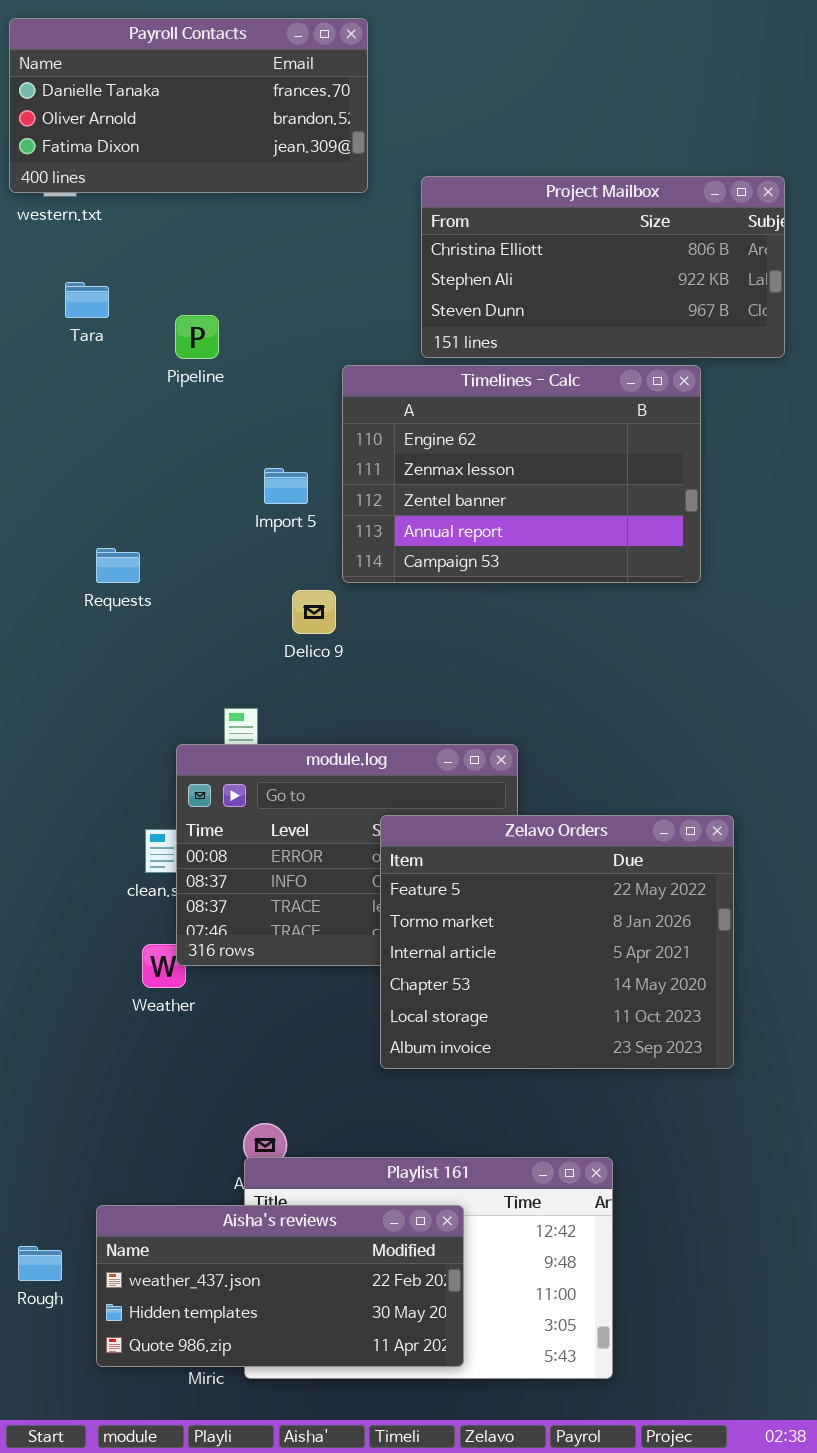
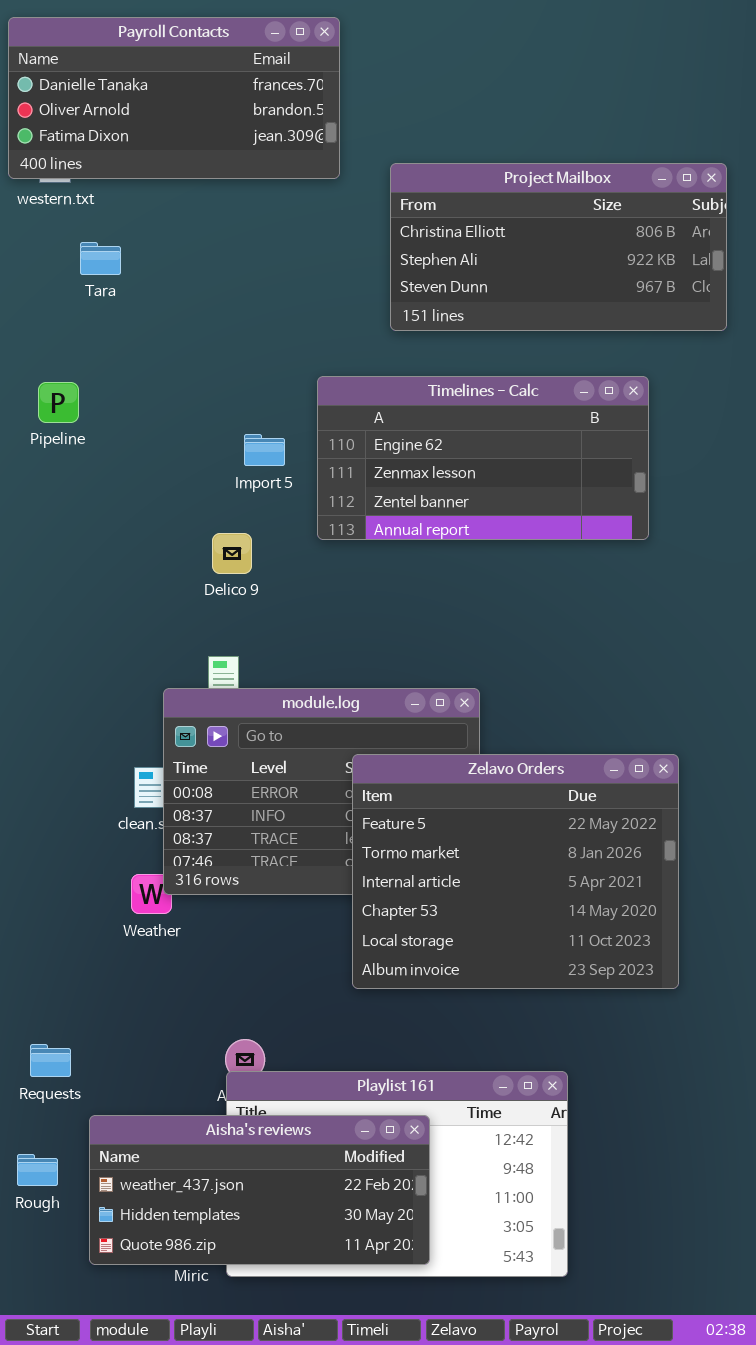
Tara: [65,282,109,318] -> [80,242,121,275], moved
Pipeline: [175,315,219,359] -> [38,382,79,423], moved
Timelines - Calc: [342,365,701,583] -> [317,376,649,540], resized
Requests: [96,548,140,583] -> [30,1044,71,1077], moved
Delico 9: [292,590,336,634] -> [212,533,252,574], moved

